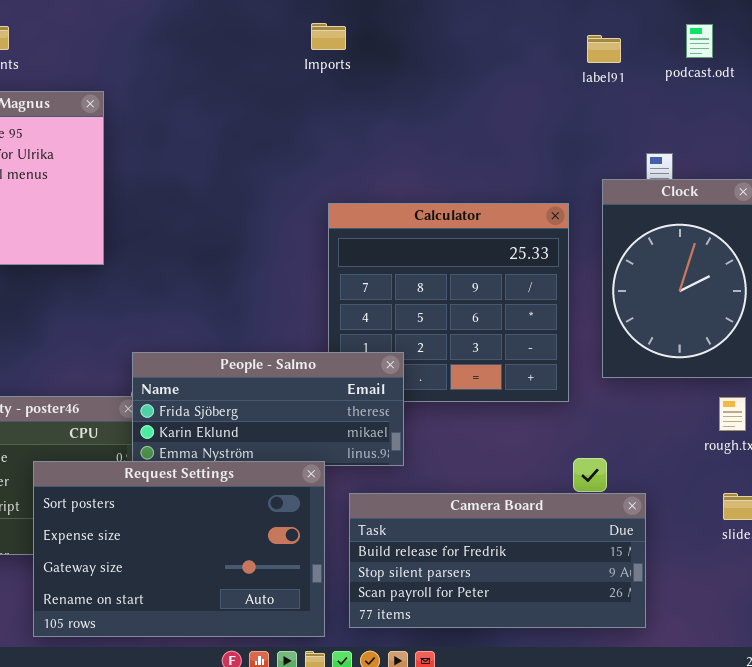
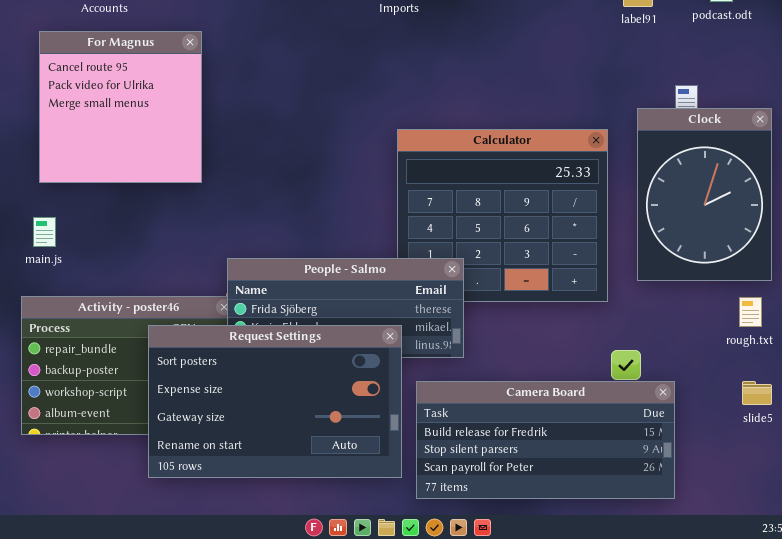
Request Settings: [33,461,325,637] -> [148,325,402,478], moved

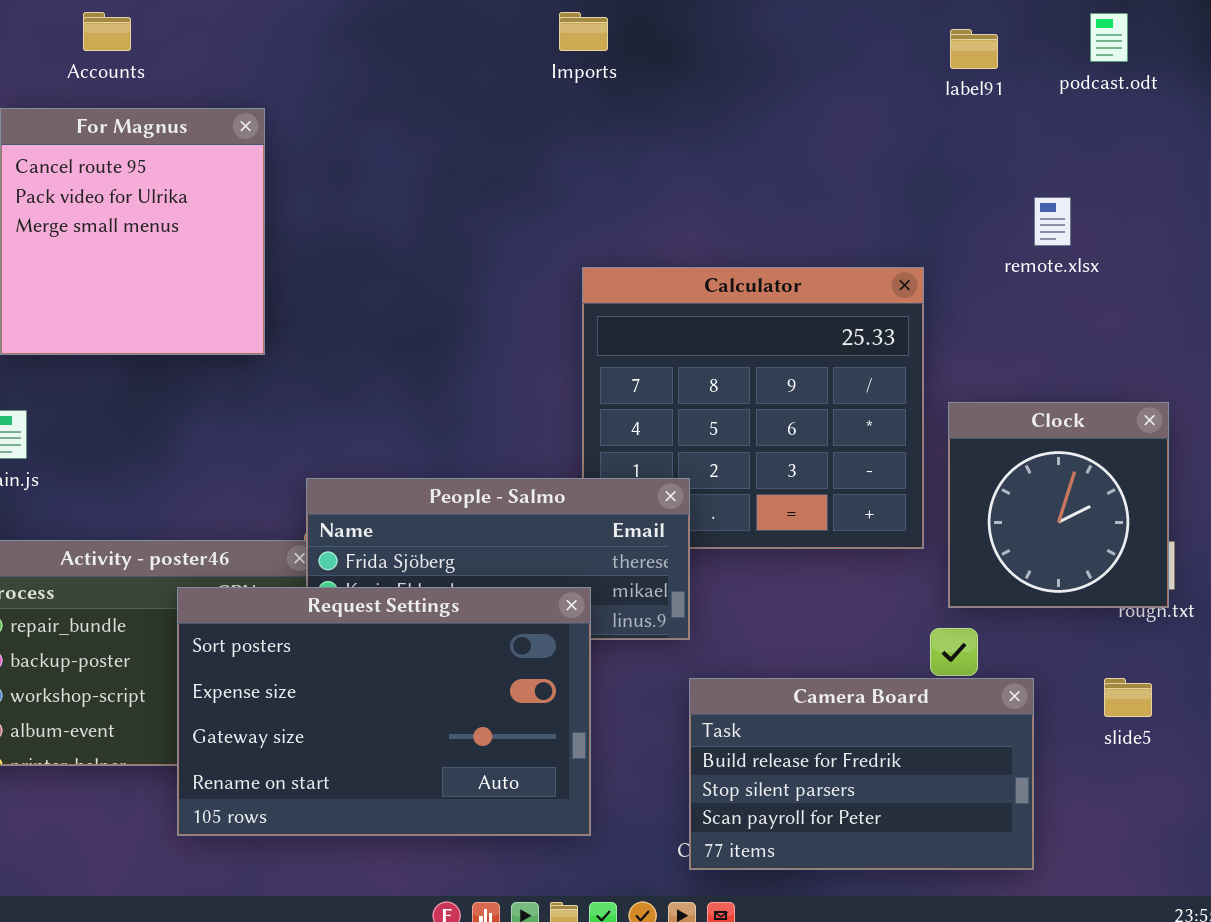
Clock: [637,108,772,281] -> [948,402,1169,608], moved, resized
Camera Board: [416,381,675,499] -> [689,678,1034,870], resized
slide5: [742,381,772,405] -> [1104,678,1152,717], moved

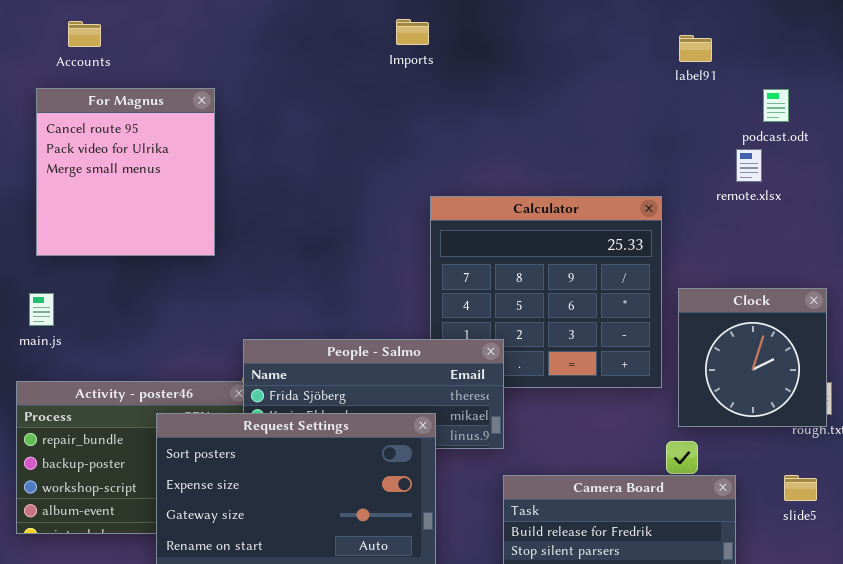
Accounts: [83,12,131,51] -> [68,21,101,47], moved
Imports: [559,12,608,51] -> [396,19,429,45], moved
podcast.odt: [1090,13,1128,62] -> [763,89,789,122], moved

